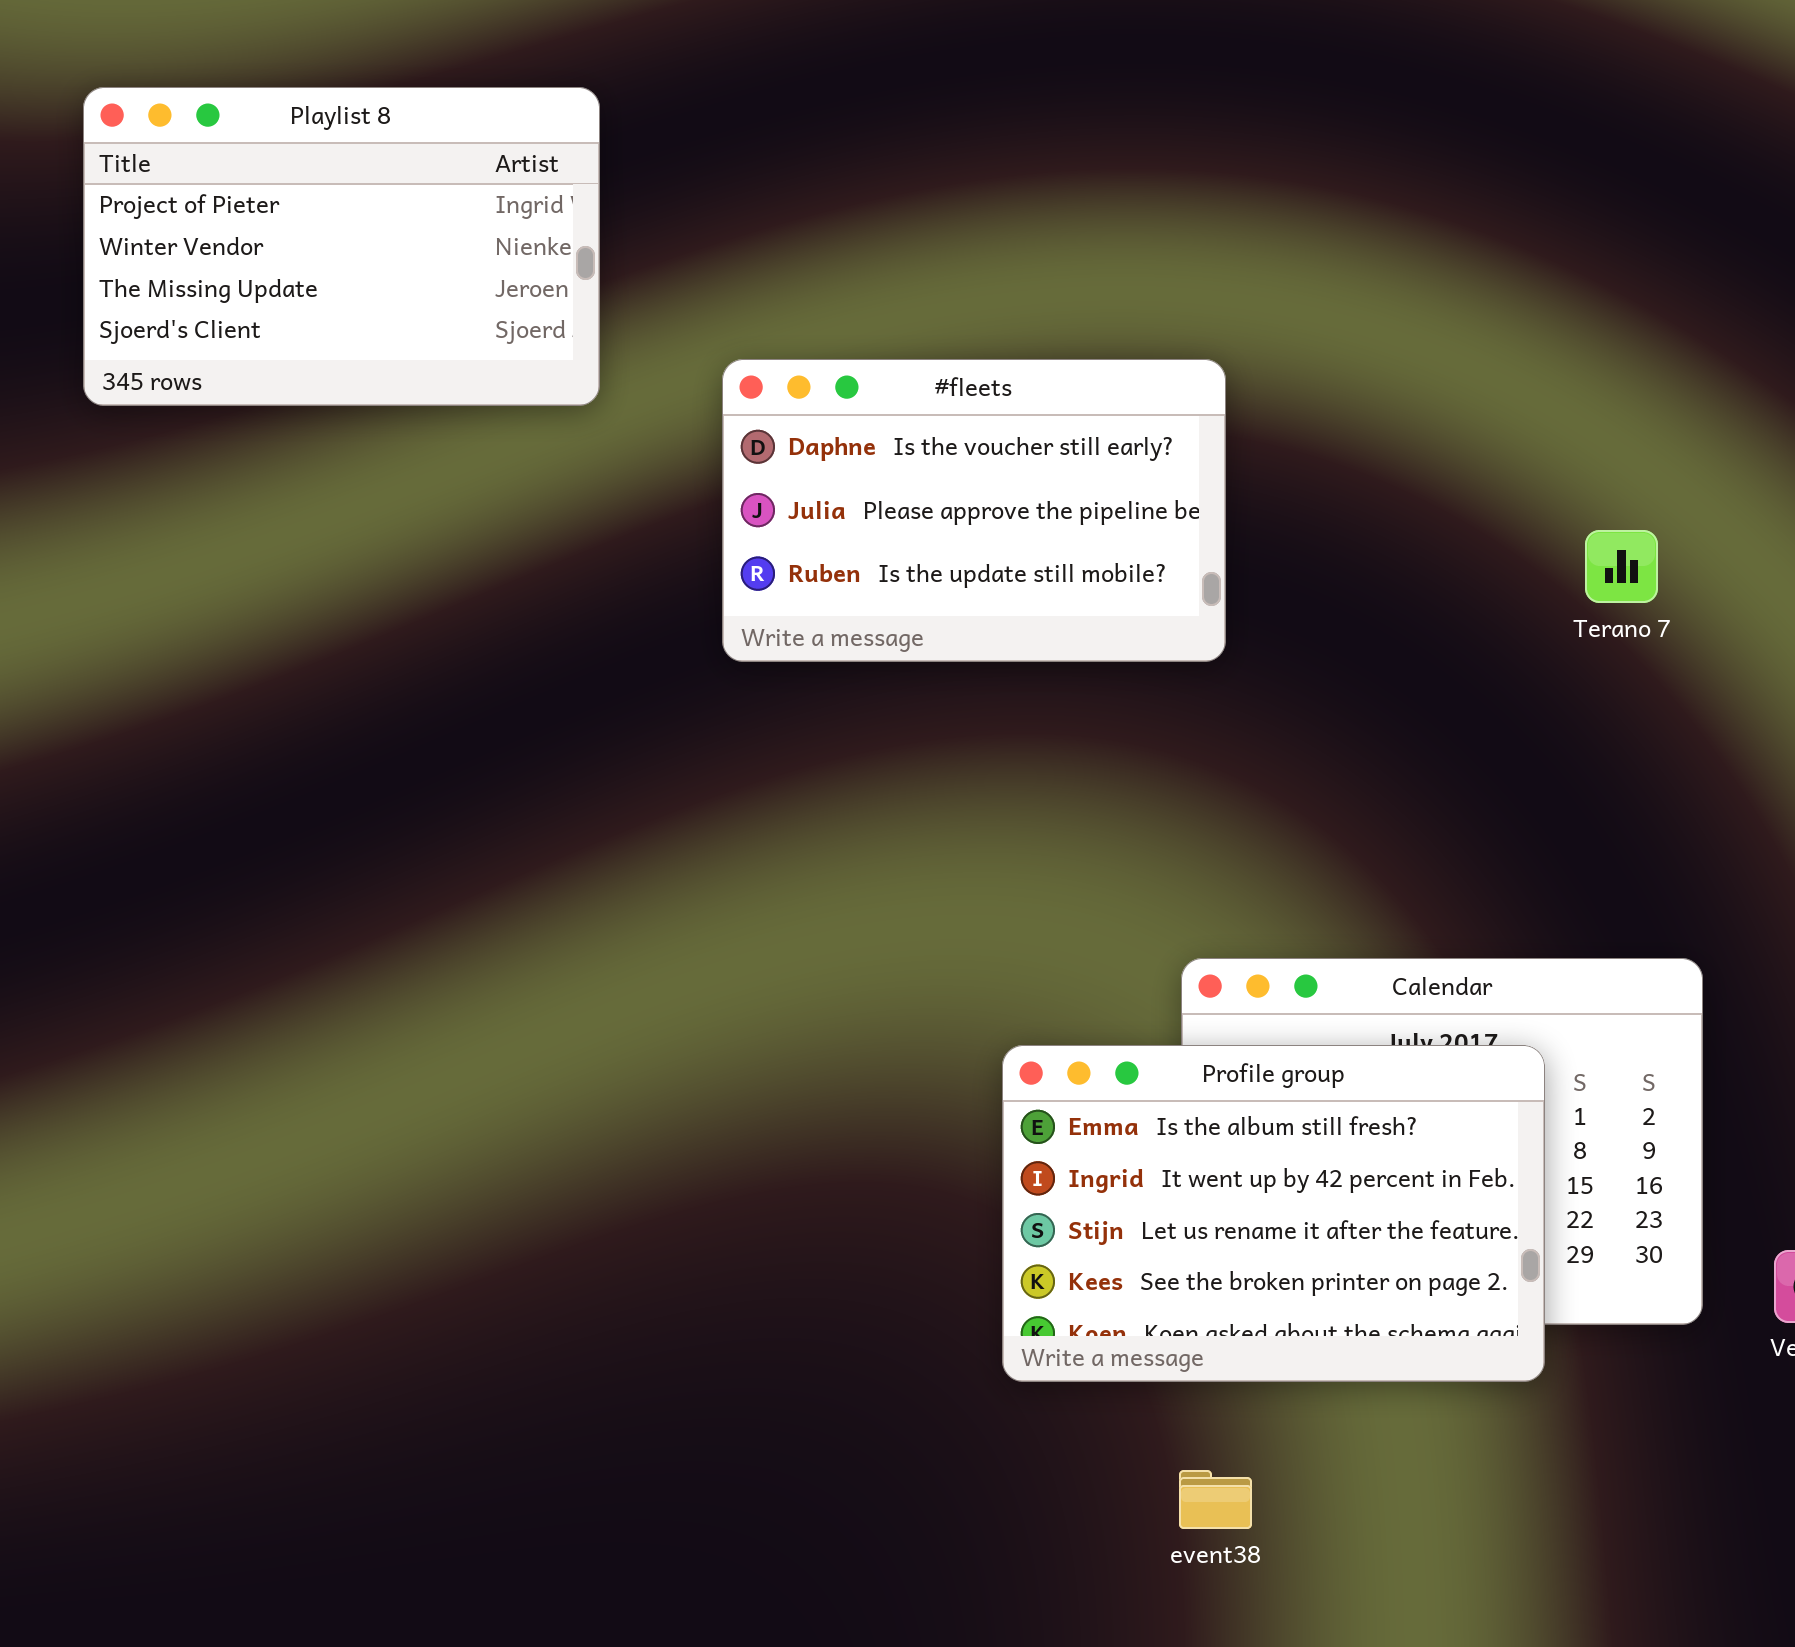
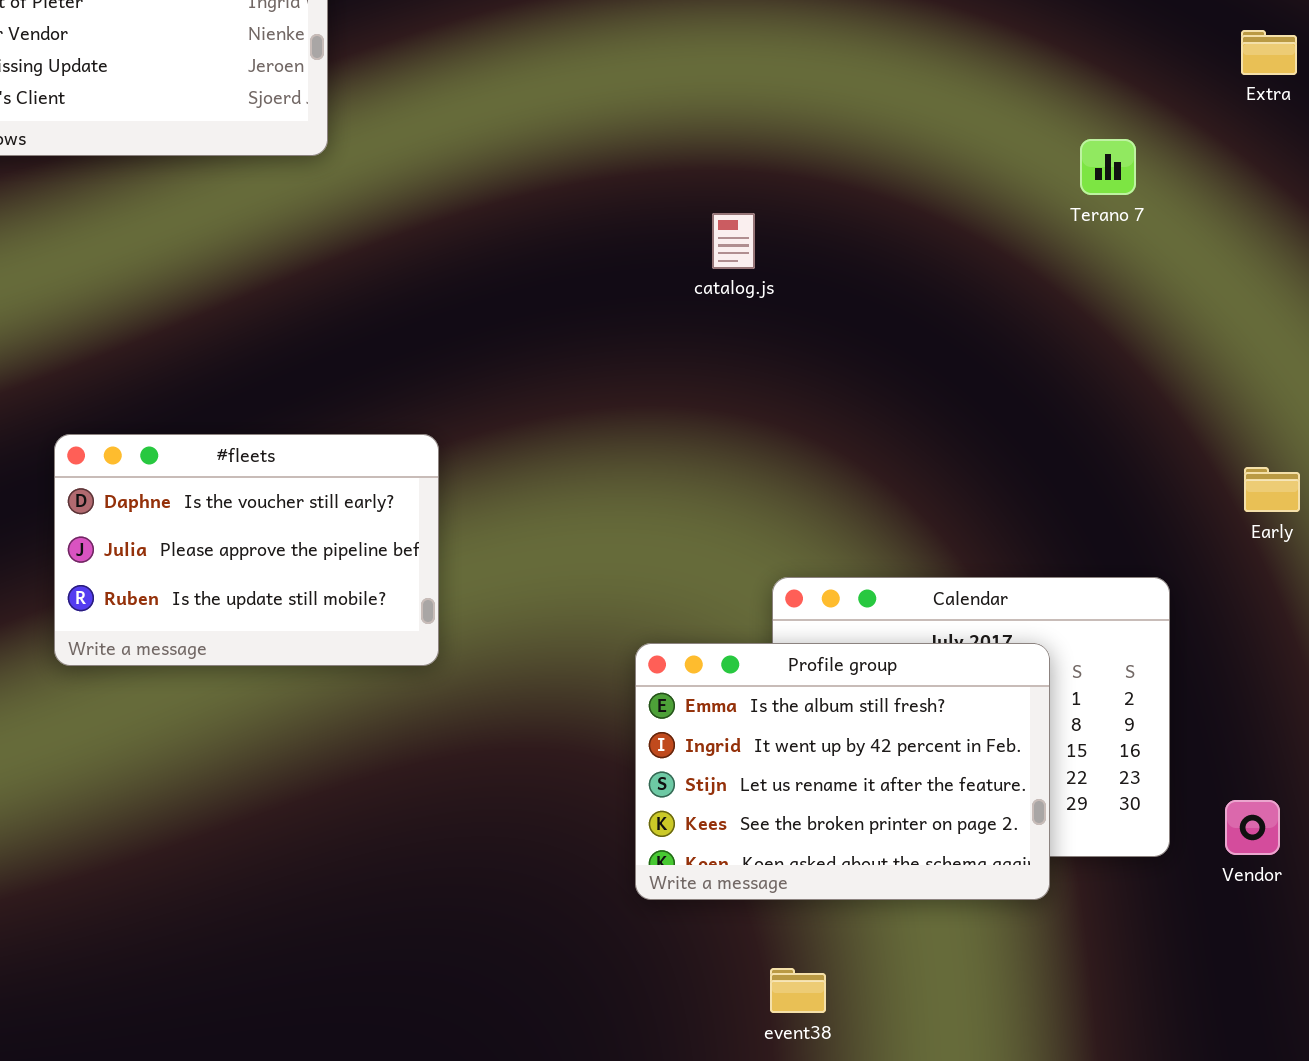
#fleets: [722,359,1226,662] -> [54,434,439,666], moved
Terano 7: [1585,530,1658,603] -> [1080,139,1136,195], moved

